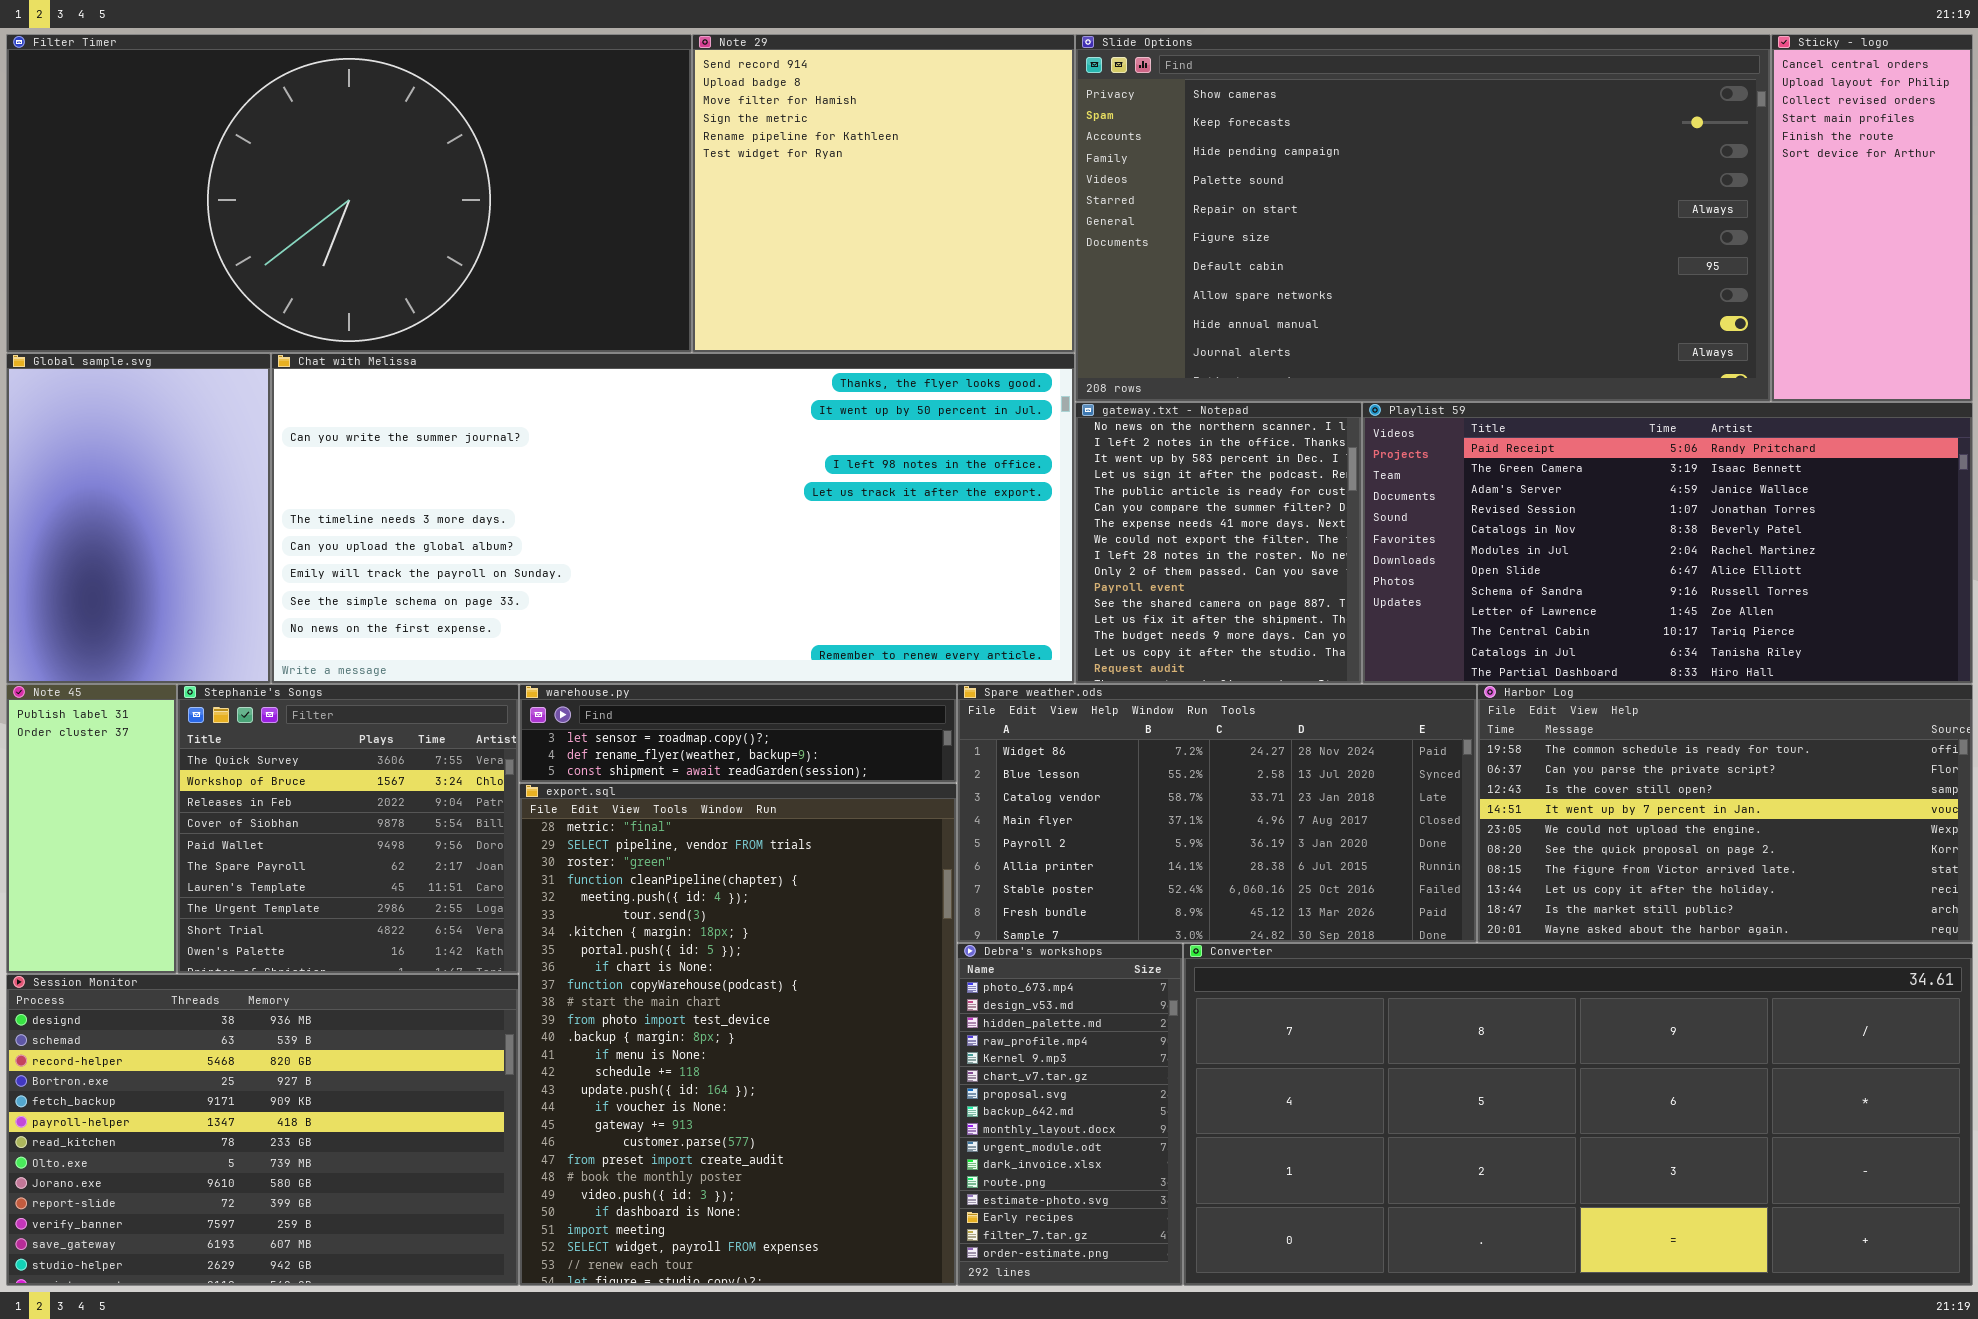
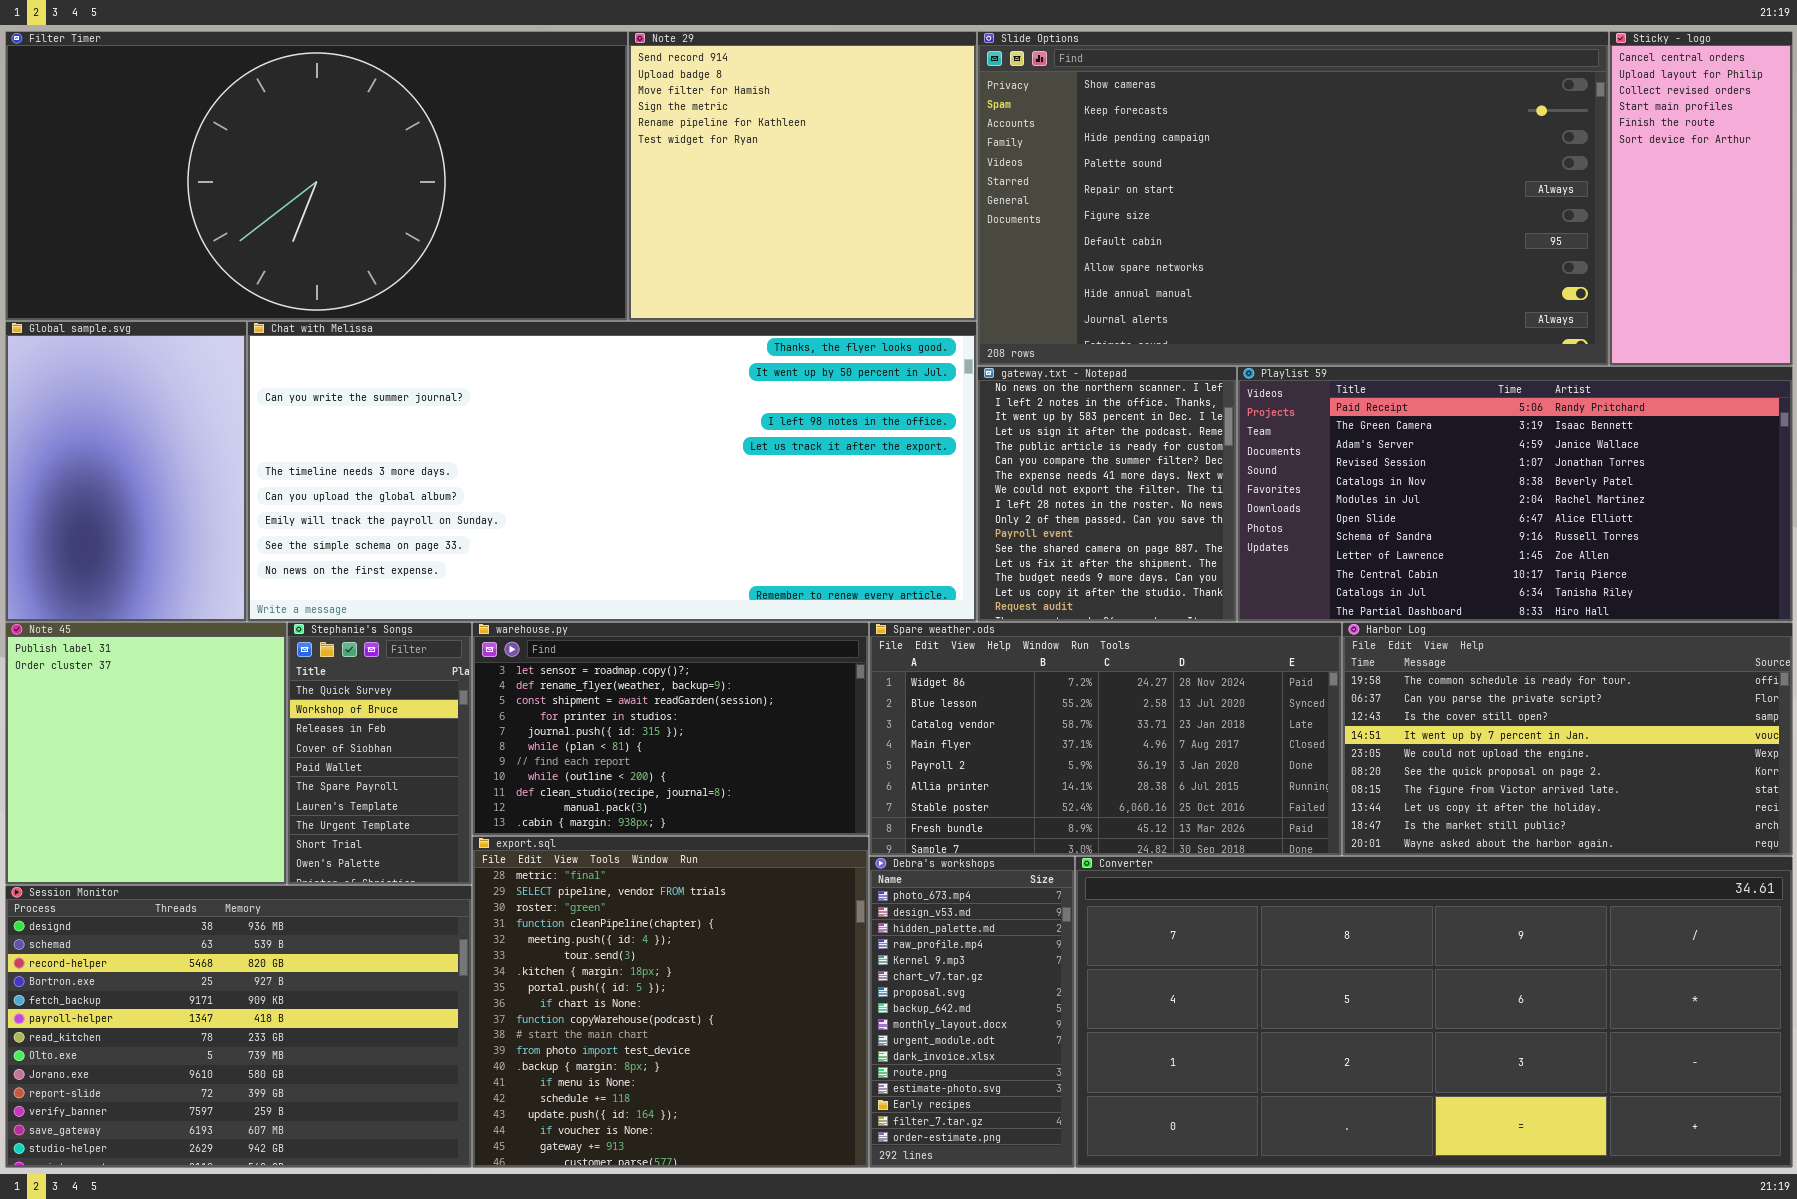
Note 45: [6,684,177,974] -> [5,622,287,885], resized
Stephanie's Songs: [177,684,519,974] -> [287,622,472,885], resized
warehouse.py: [519,684,957,783] -> [472,622,869,836], resized
export.sql: [519,783,957,1286] -> [472,836,869,1168], resized

